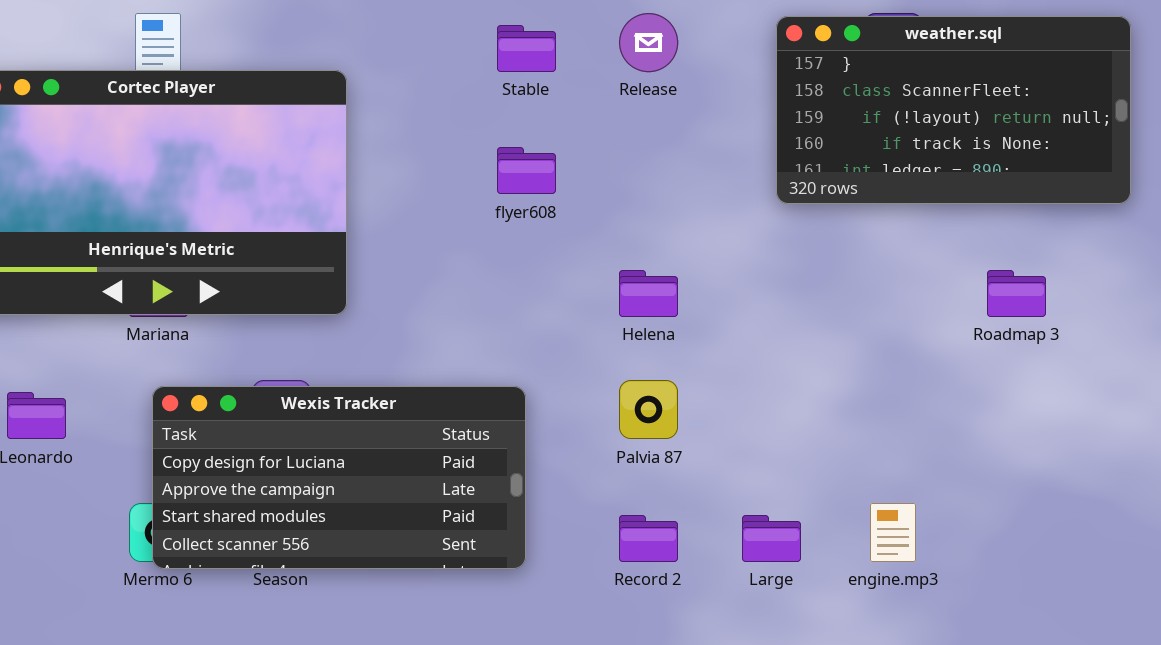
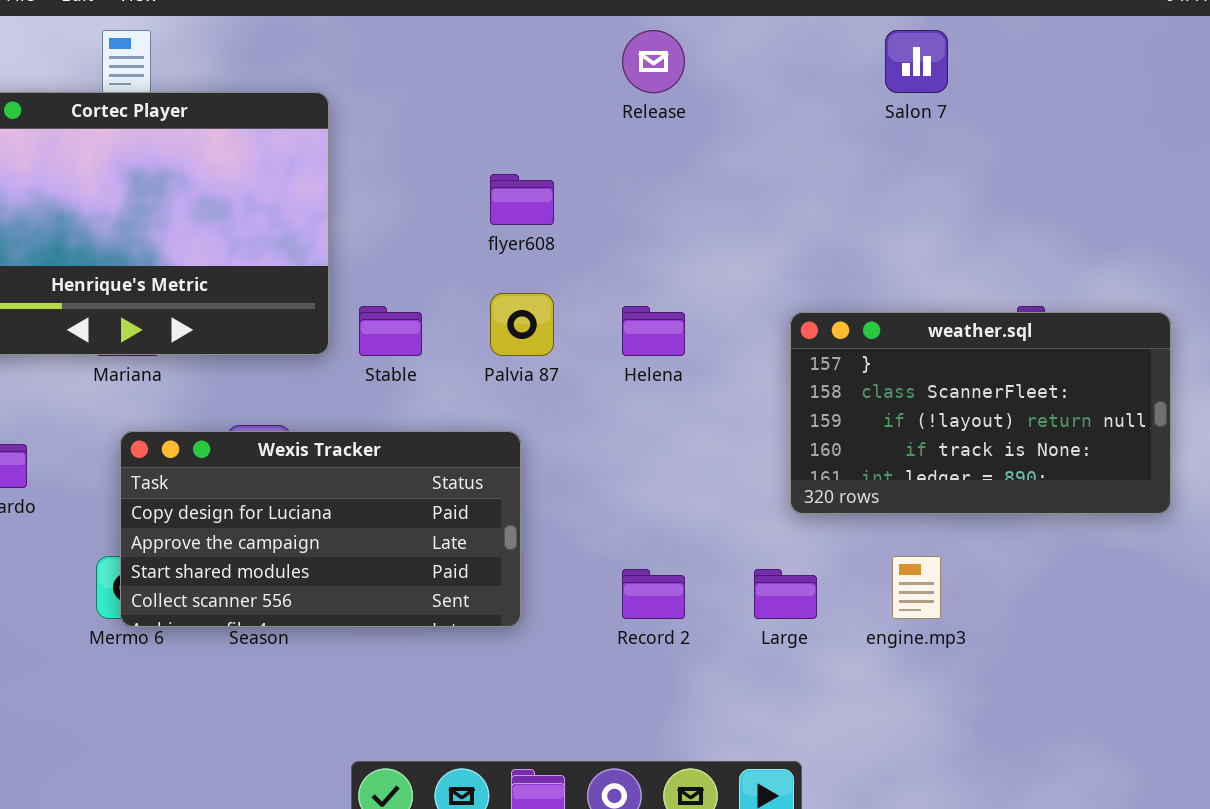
weather.sql: [776,16,1131,204] -> [790,312,1171,514], moved
Stable: [497,25,556,72] -> [359,306,422,356], moved
Palvia 87: [619,380,678,439] -> [490,293,554,356], moved

